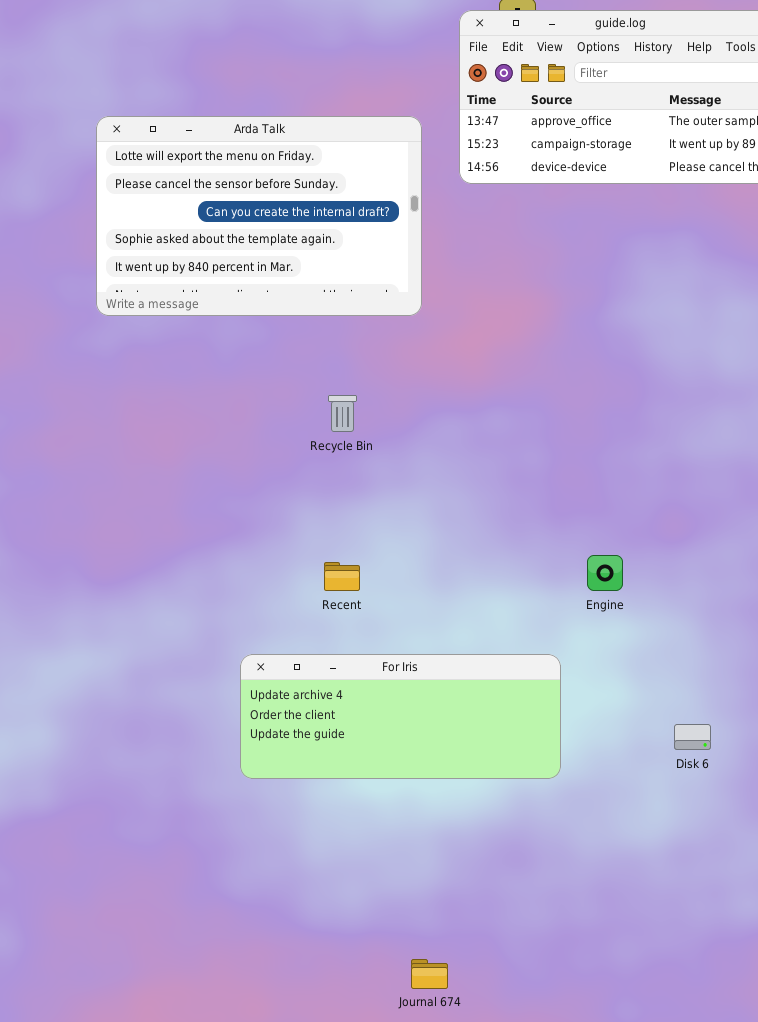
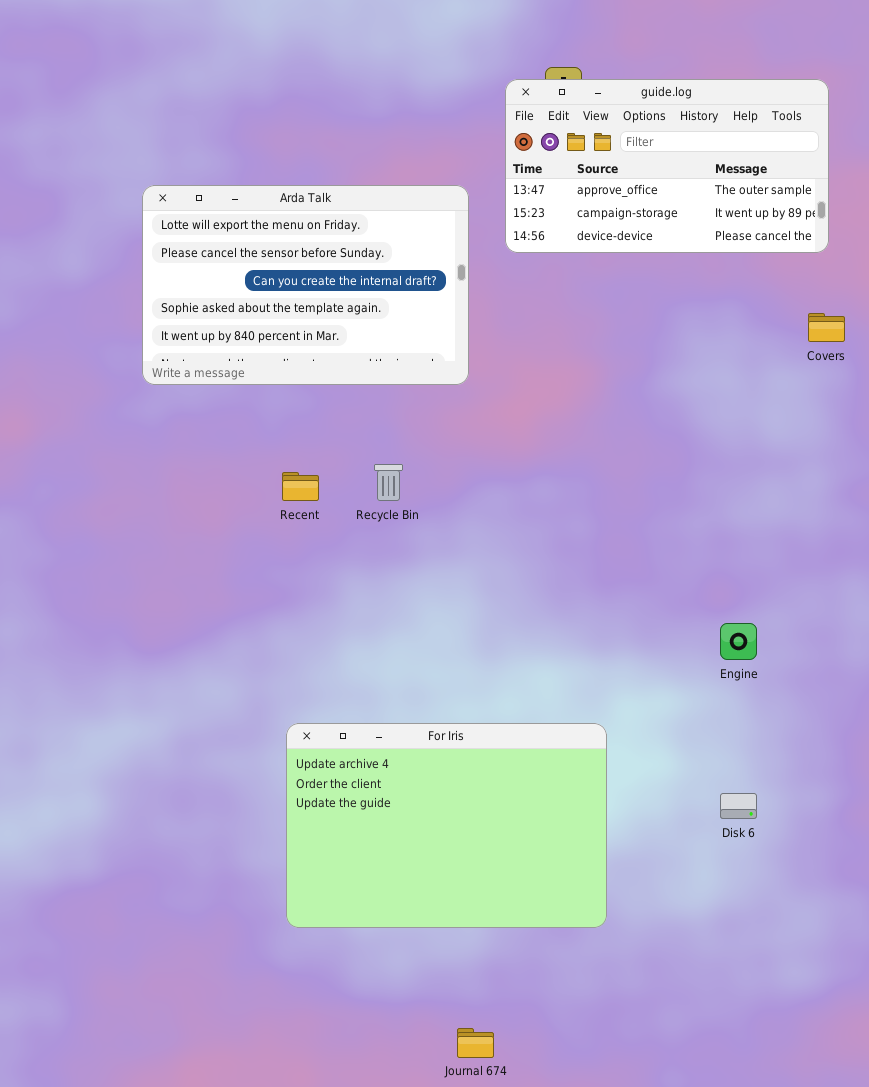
Engine: [587,555,623,591] -> [720,623,757,660], moved
Recent: [324,562,360,591] -> [282,472,319,501], moved
For Iris: [240,654,561,779] -> [286,723,607,928], resized

